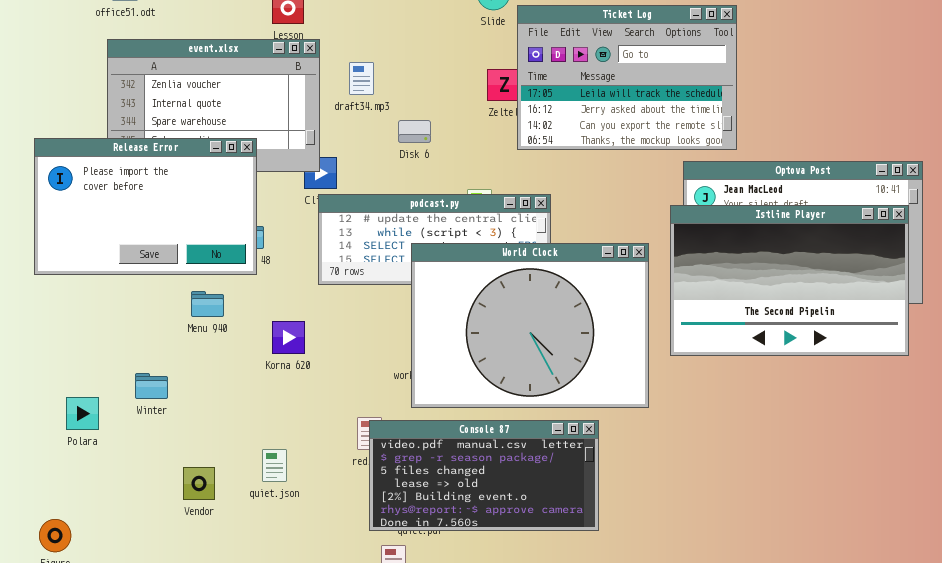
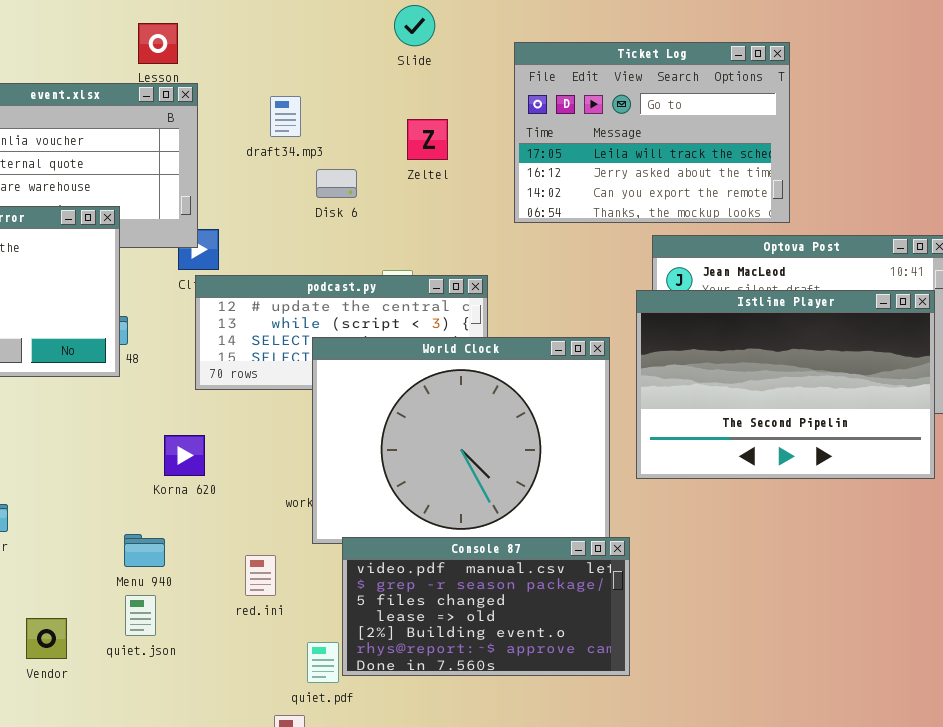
Ticket Log: [517,5,737,150] -> [514,42,790,223], moved
draft34.mp3: [349,62,374,95] -> [270,96,301,137], moved
Disk 6: [398,120,431,143] -> [316,169,357,198], moved
Menu 940: [191,291,224,317] -> [124,534,165,567], moved
Korna 620: [272,321,305,354] -> [164,435,205,476], moved
Console 87: [369,420,599,531] -> [342,537,630,676], moved

